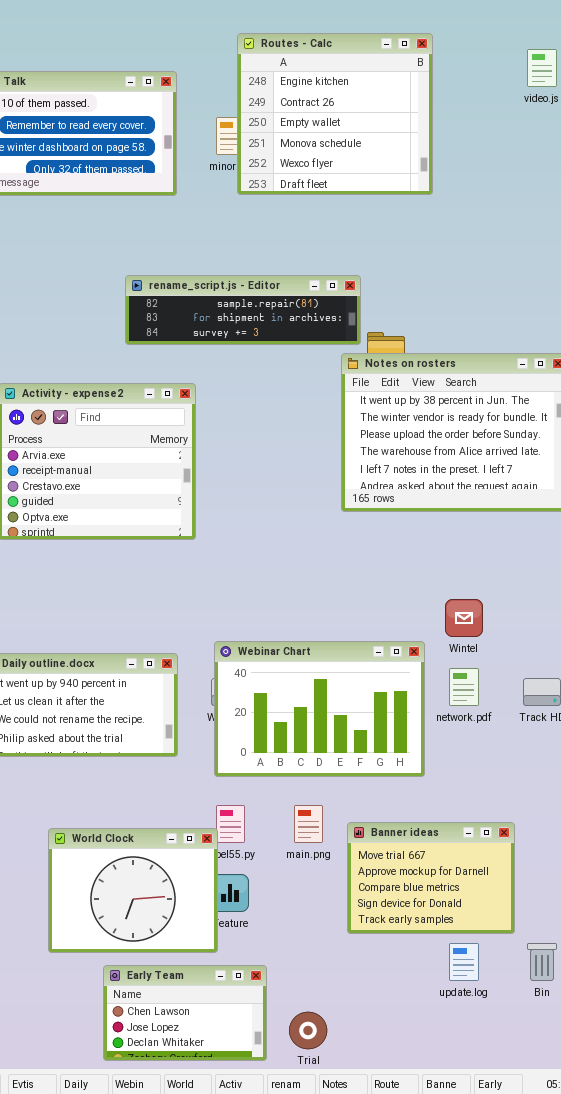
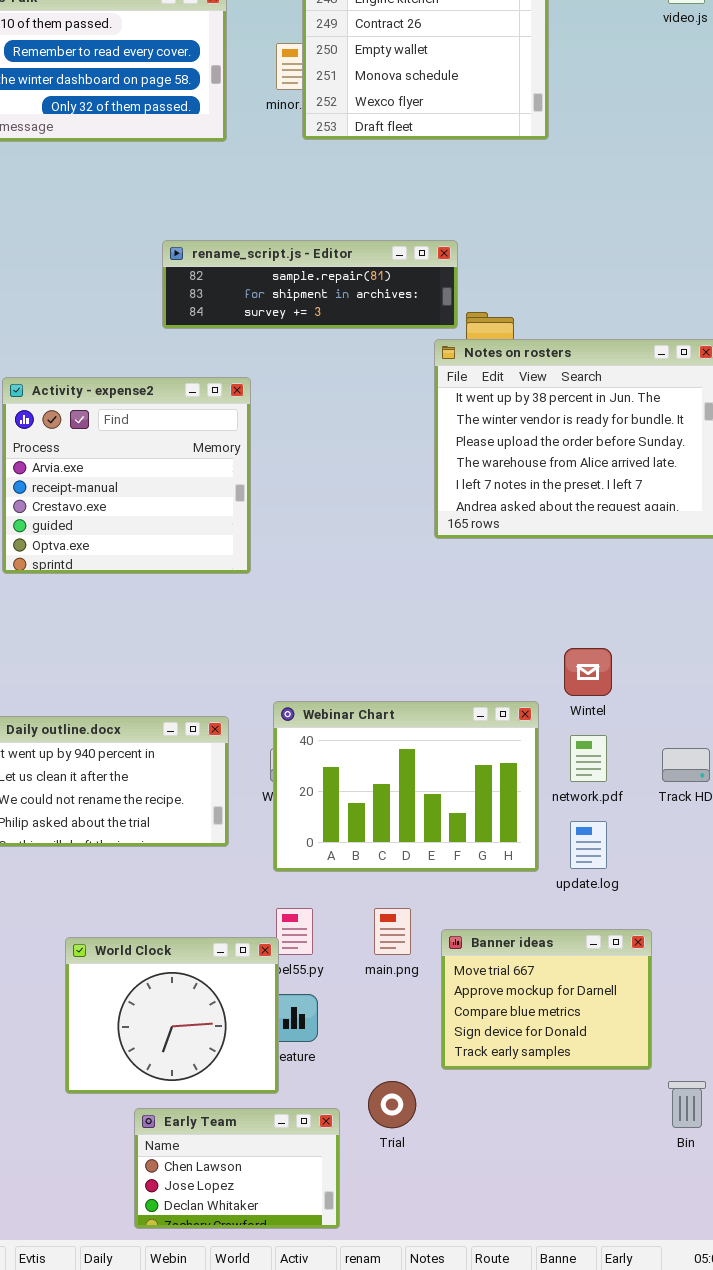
update.log: [449,943,479,981] -> [570,821,607,869], moved
Trial: [289,1012,327,1049] -> [368,1081,416,1128], moved

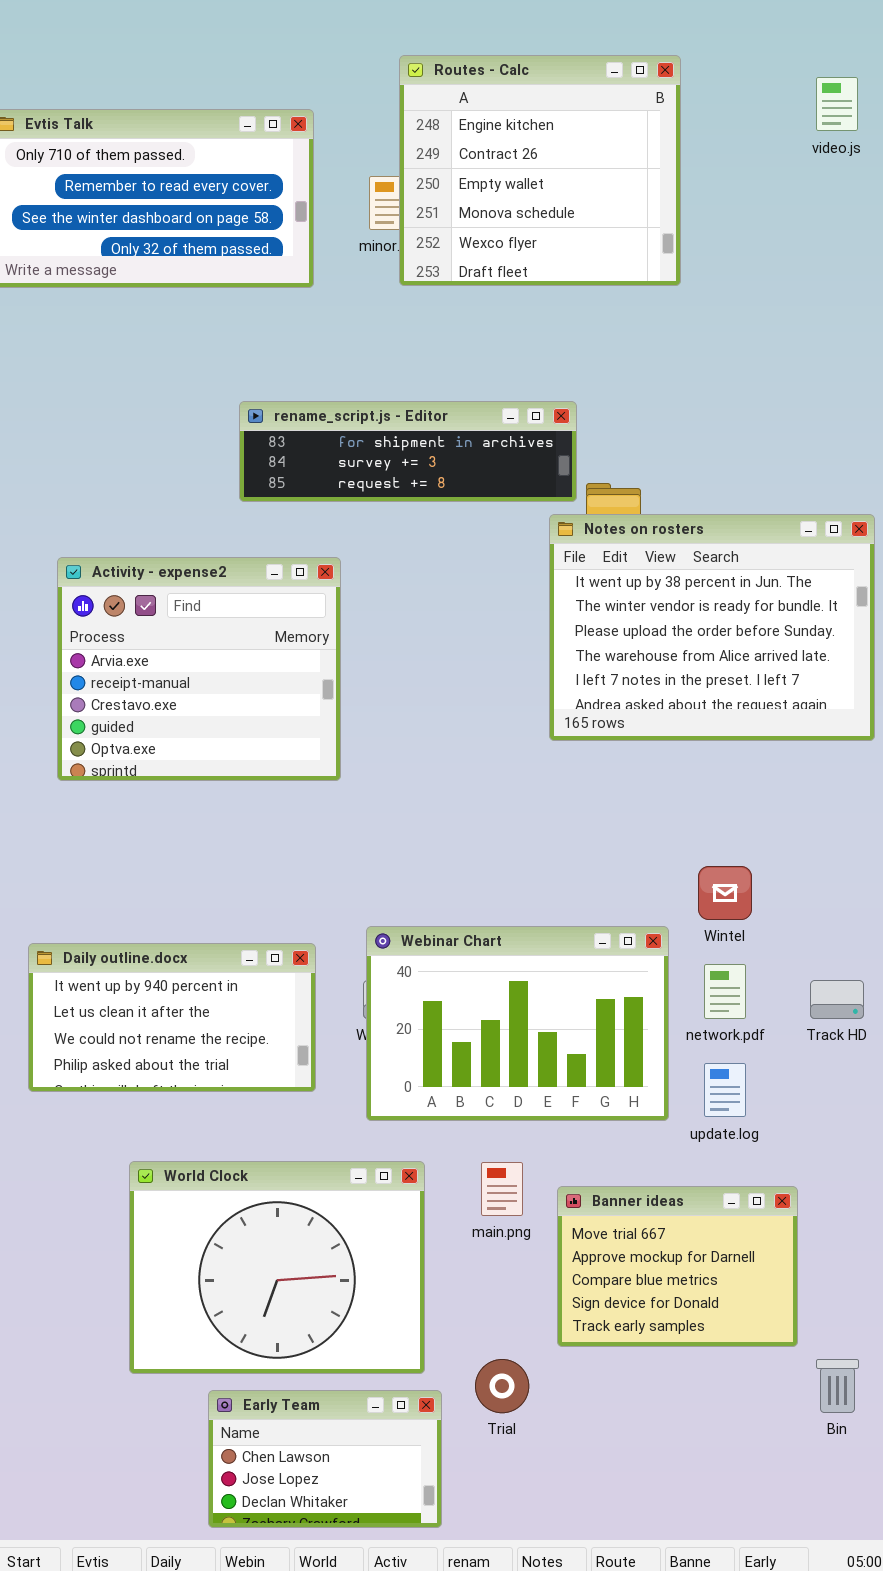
rename_script.js - Editor: [162,240,458,329] -> [239,401,577,502], scrolled down 1 row
World Clock: [65,937,279,1094] -> [129,1161,425,1374], resized

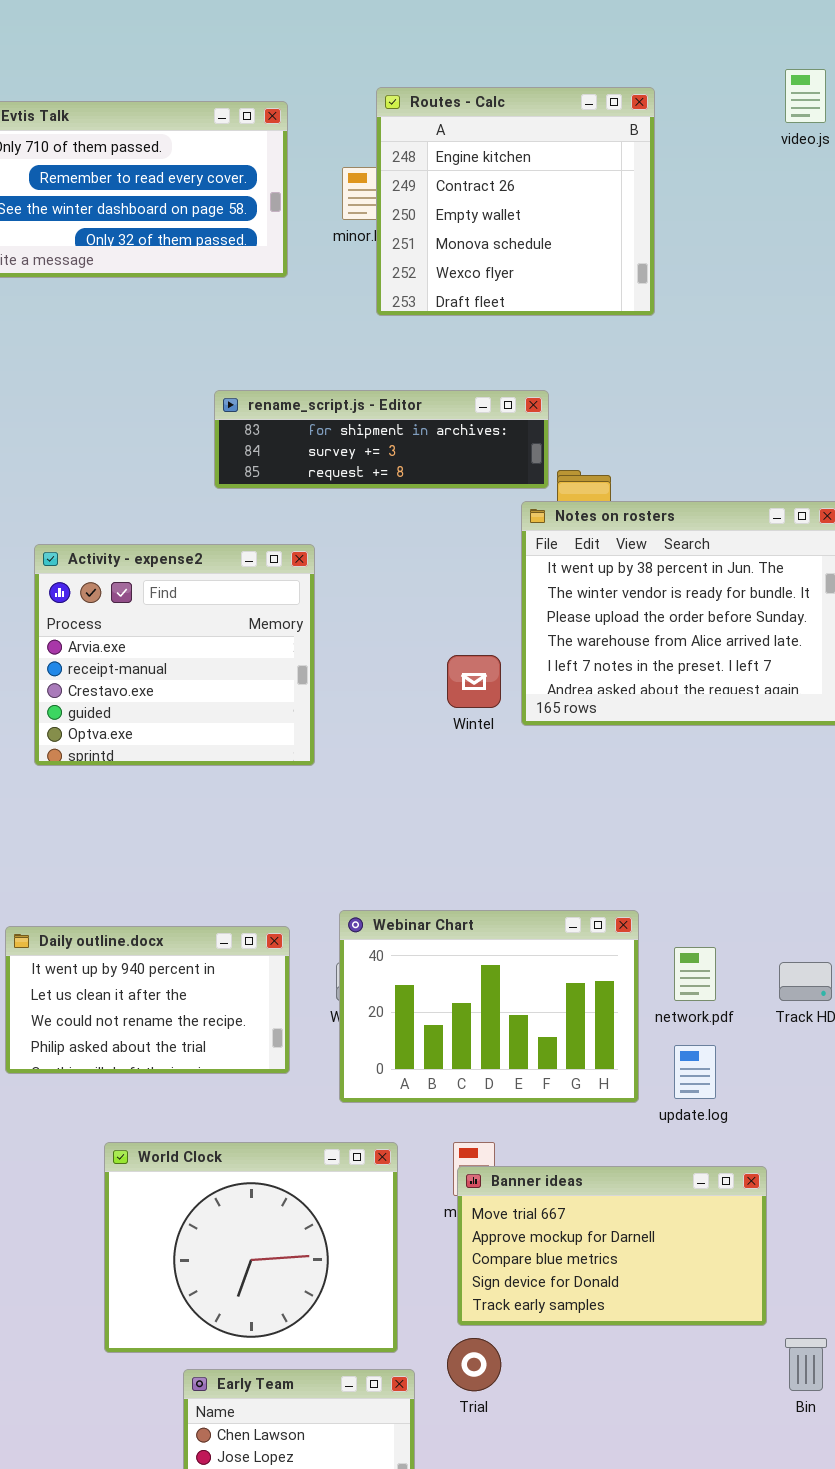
Routes - Calc: [399,55,681,286] -> [376,87,655,316], moved
Wintel: [698,866,752,920] -> [447,655,501,708], moved
Banner ideas: [557,1186,798,1347] -> [457,1166,767,1326], resized

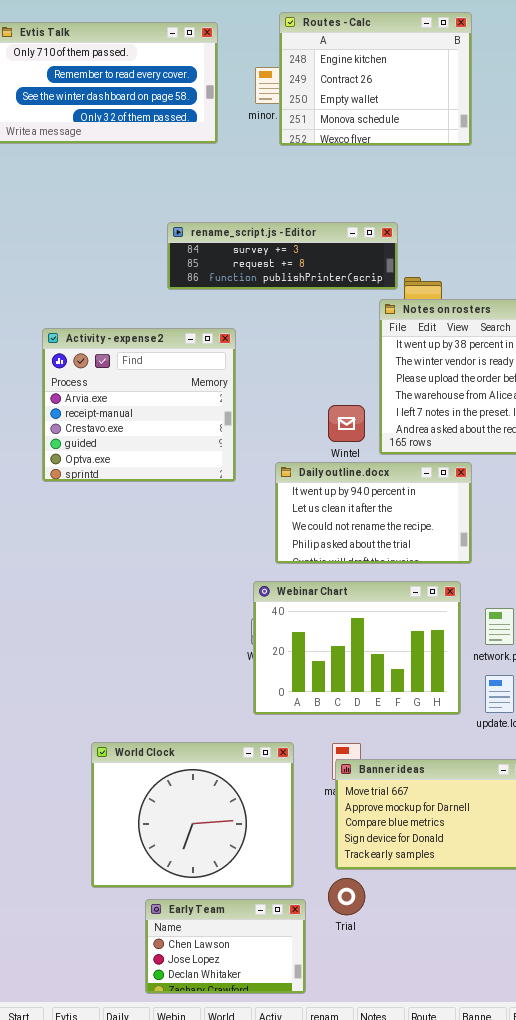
Routes - Calc: [376,87,655,316] -> [279,12,472,146], resized
rename_script.js - Editor: [214,390,549,489] -> [167,222,398,290], scrolled down 1 row
Daily outline.docx: [5,926,290,1074] -> [275,462,472,564], moved

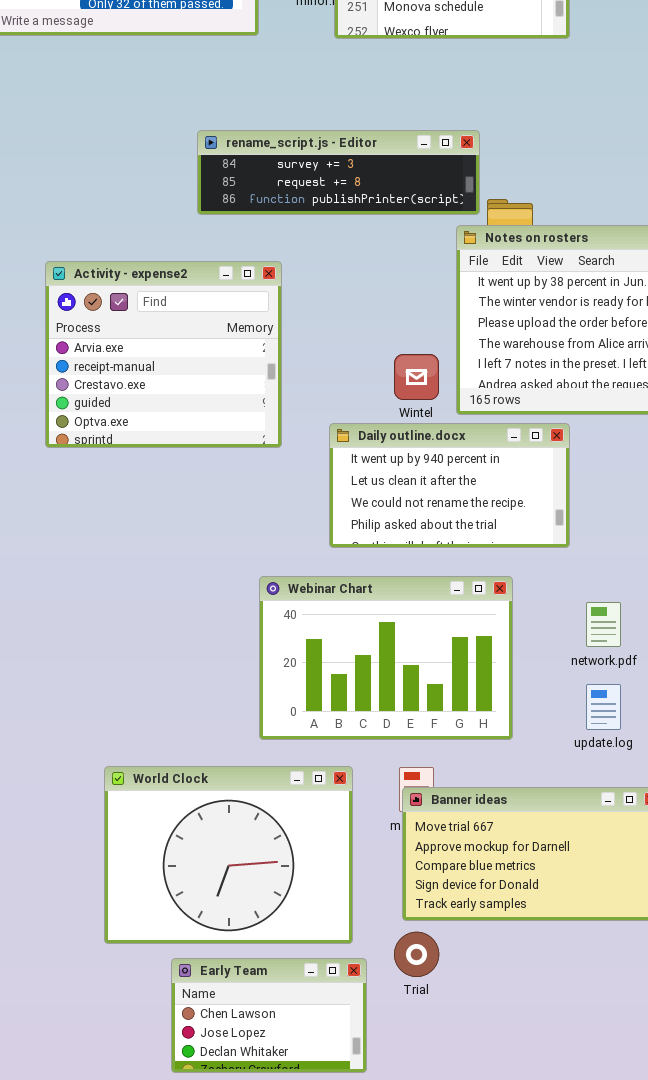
Webinar Chart: [253,581,461,715] -> [259,576,513,740], moved

